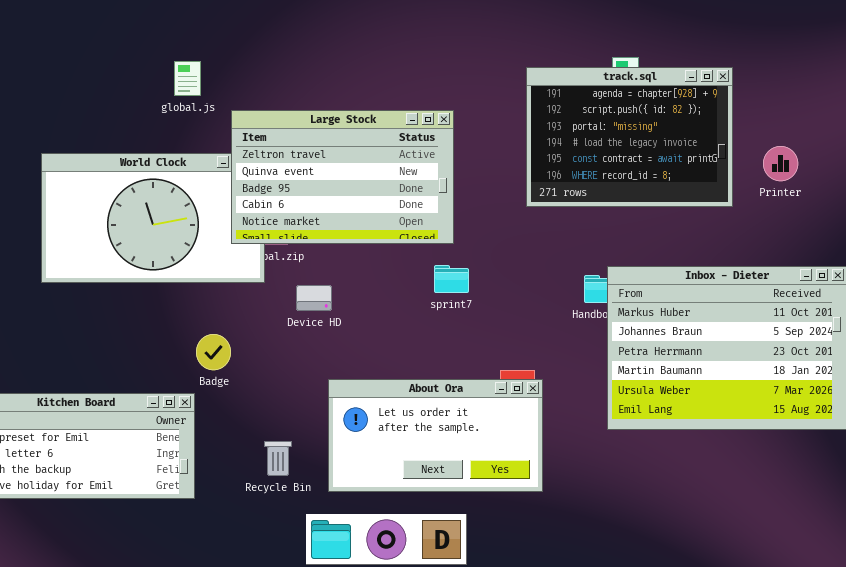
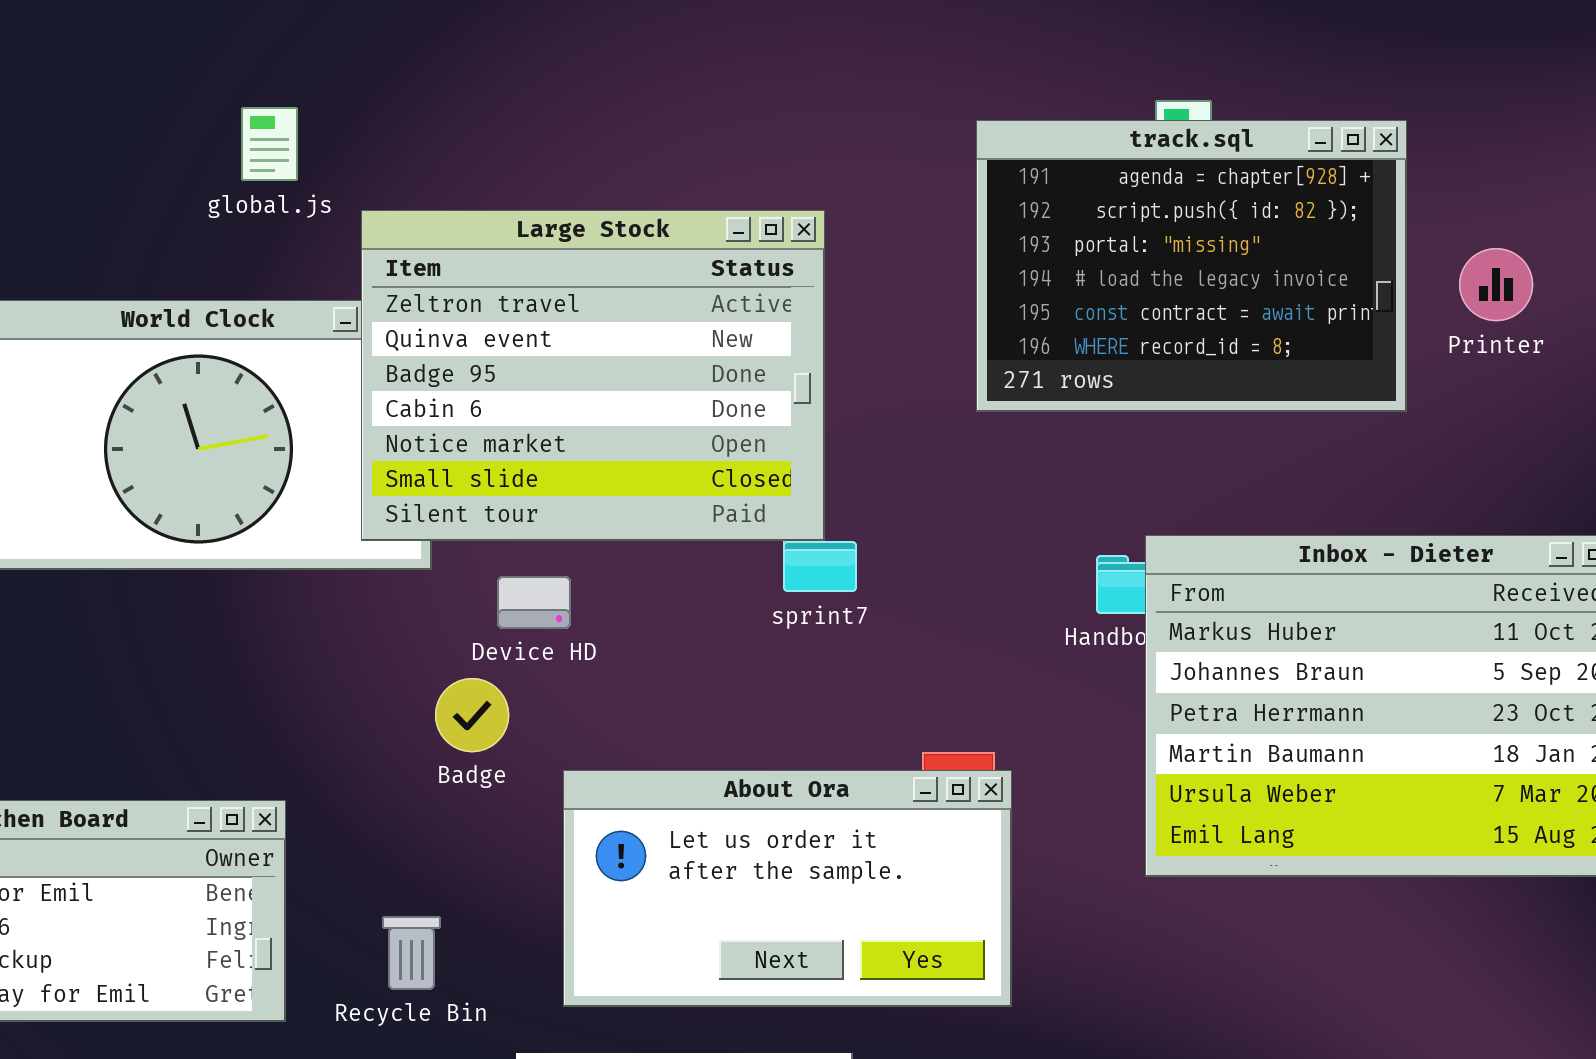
Large Stock: [231,110,454,244] -> [361,210,825,541], resized
Printer: [763,146,798,181] -> [1459,248,1533,321], moved
Badge: [196,334,231,370] -> [435,678,509,752], moved
Recycle Bin: [264,441,292,476] -> [382,916,441,990], moved

